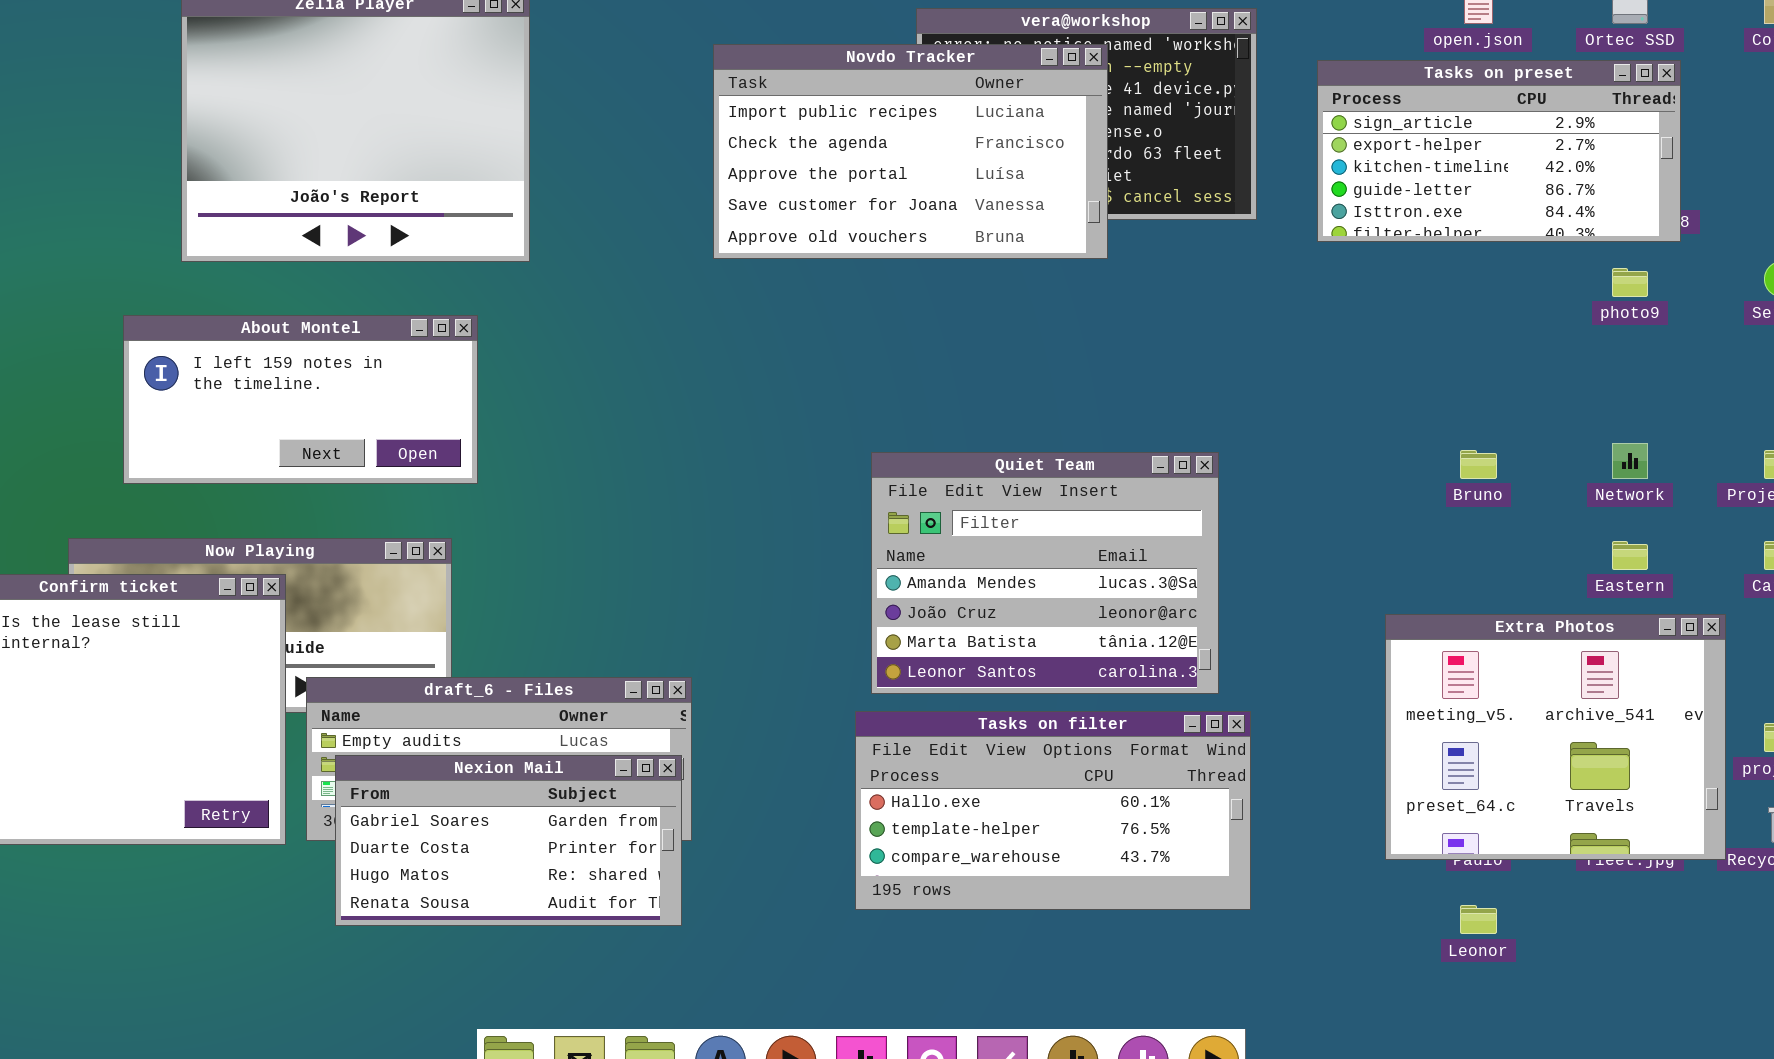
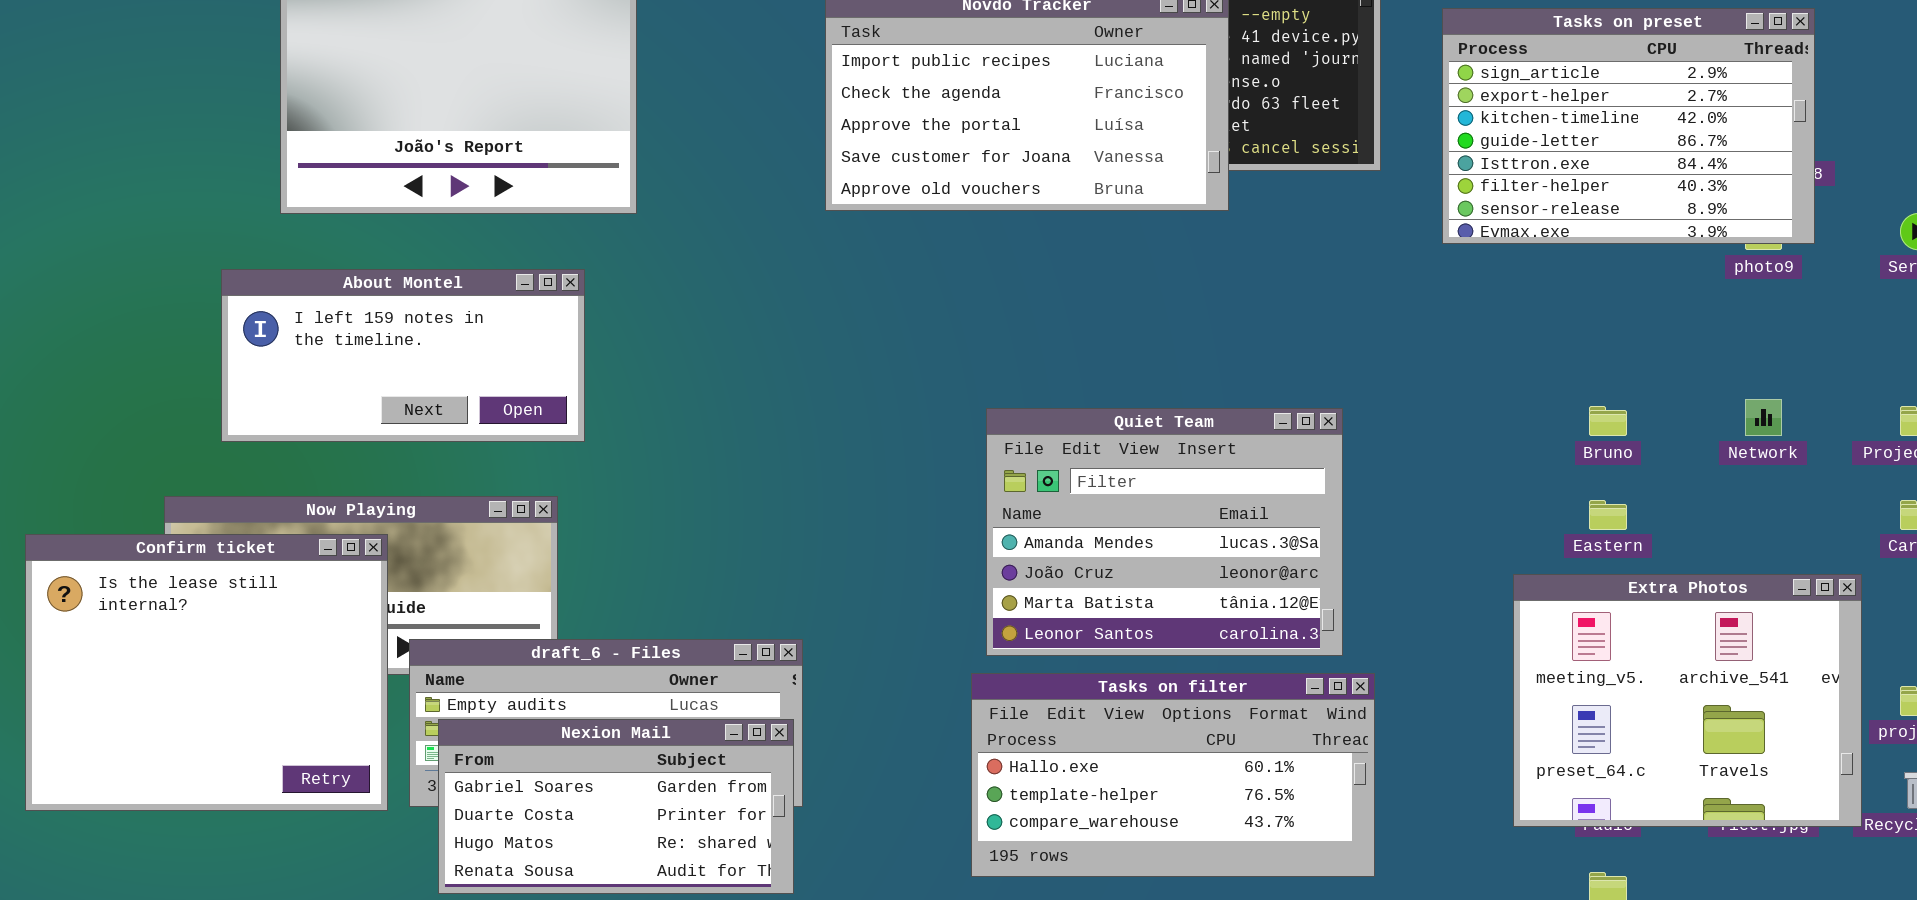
Tasks on preset: [1317,60,1681,242] -> [1442,8,1815,244], resized
Eastern: [1612,541,1648,570] -> [1589,500,1627,530], moved

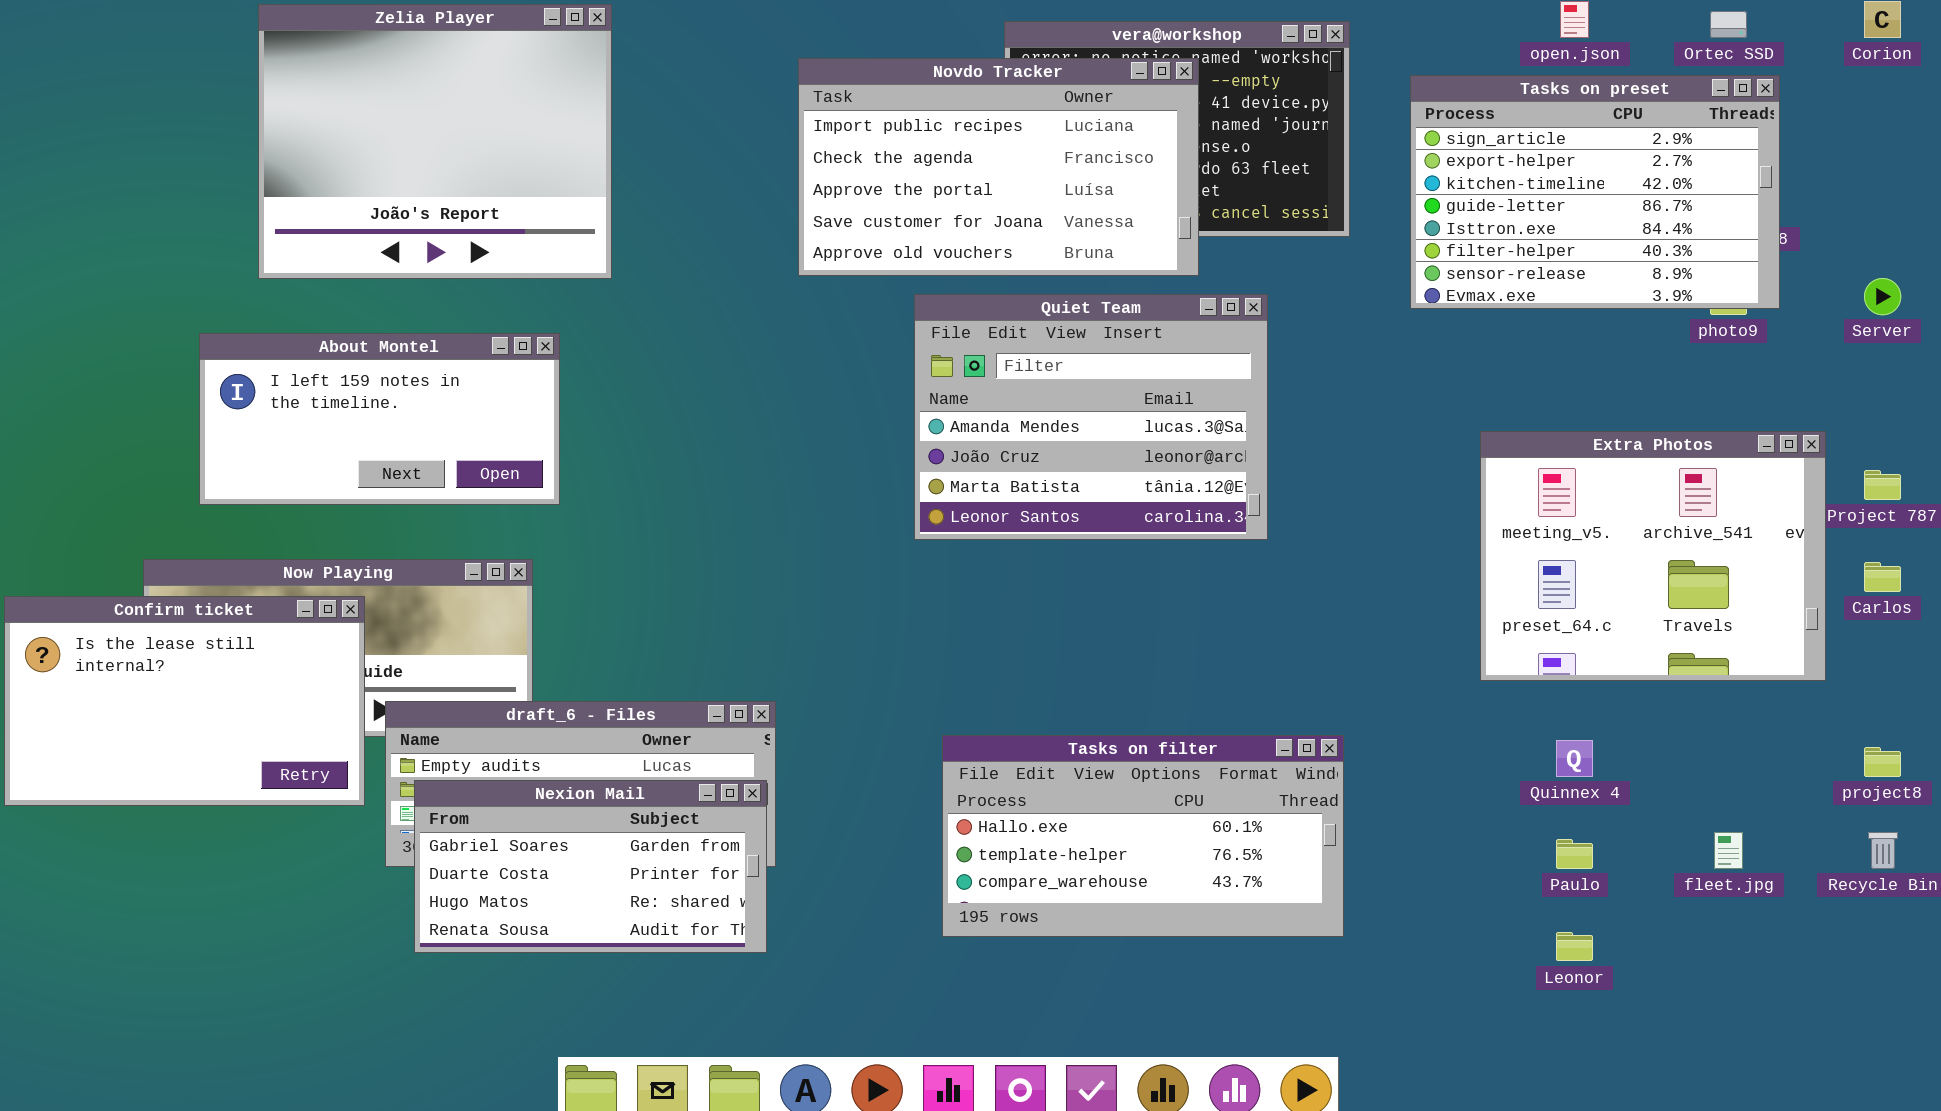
Quiet Team: [986,408,1343,656] -> [914,294,1268,540], moved
Confirm ticket: [25,534,388,811] -> [4,596,365,806], resized
Extra Photos: [1513,574,1862,827] -> [1480,431,1826,681], moved

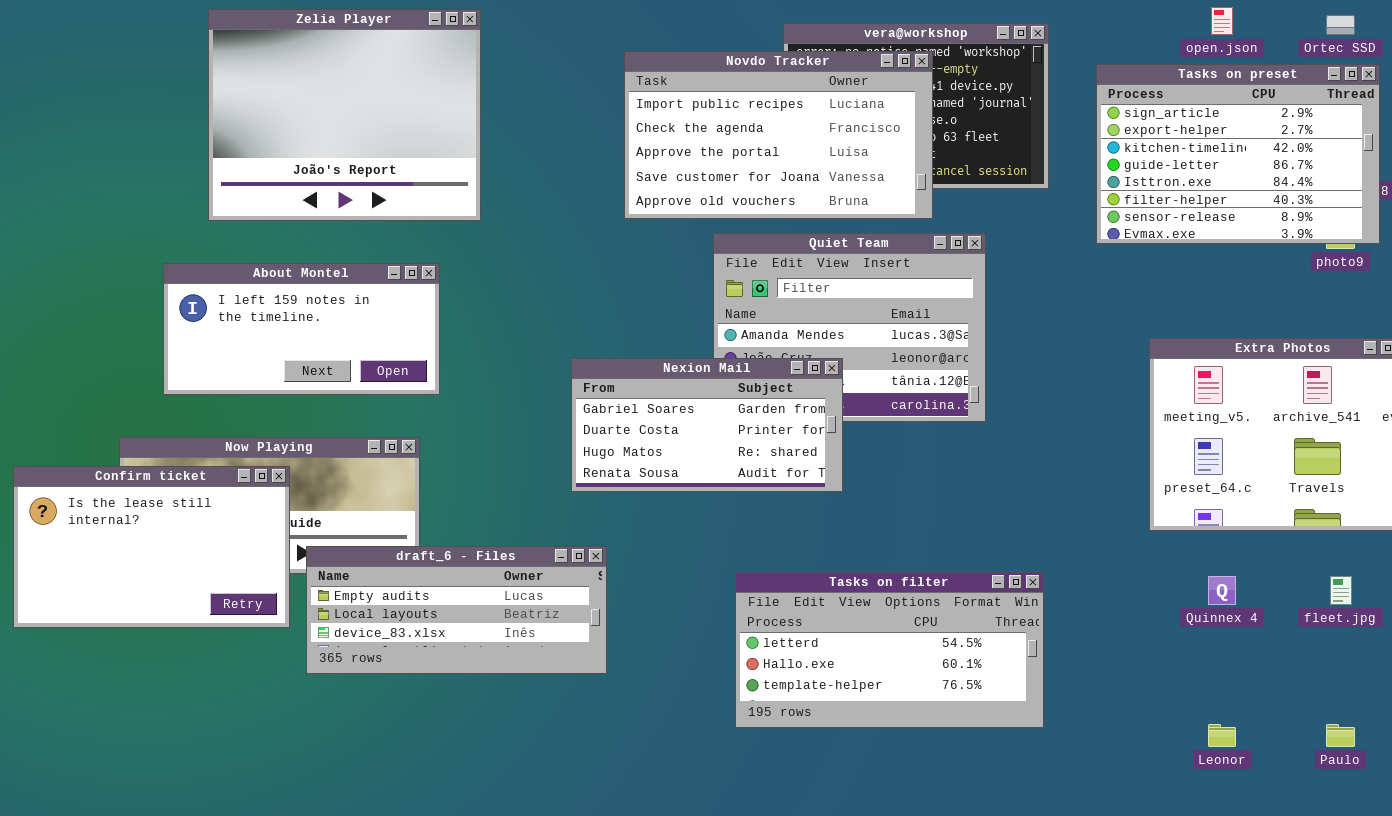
Tasks on filter: [942,735,1344,937] -> [735,572,1044,728], scrolled up 1 row
Nexion Mail: [414,780,767,953] -> [571,358,843,492], moved
fleet.jpg: [1714,832,1743,869] -> [1330,576,1352,605], moved
Paulo: [1556,839,1593,869] -> [1326,724,1355,747], moved

